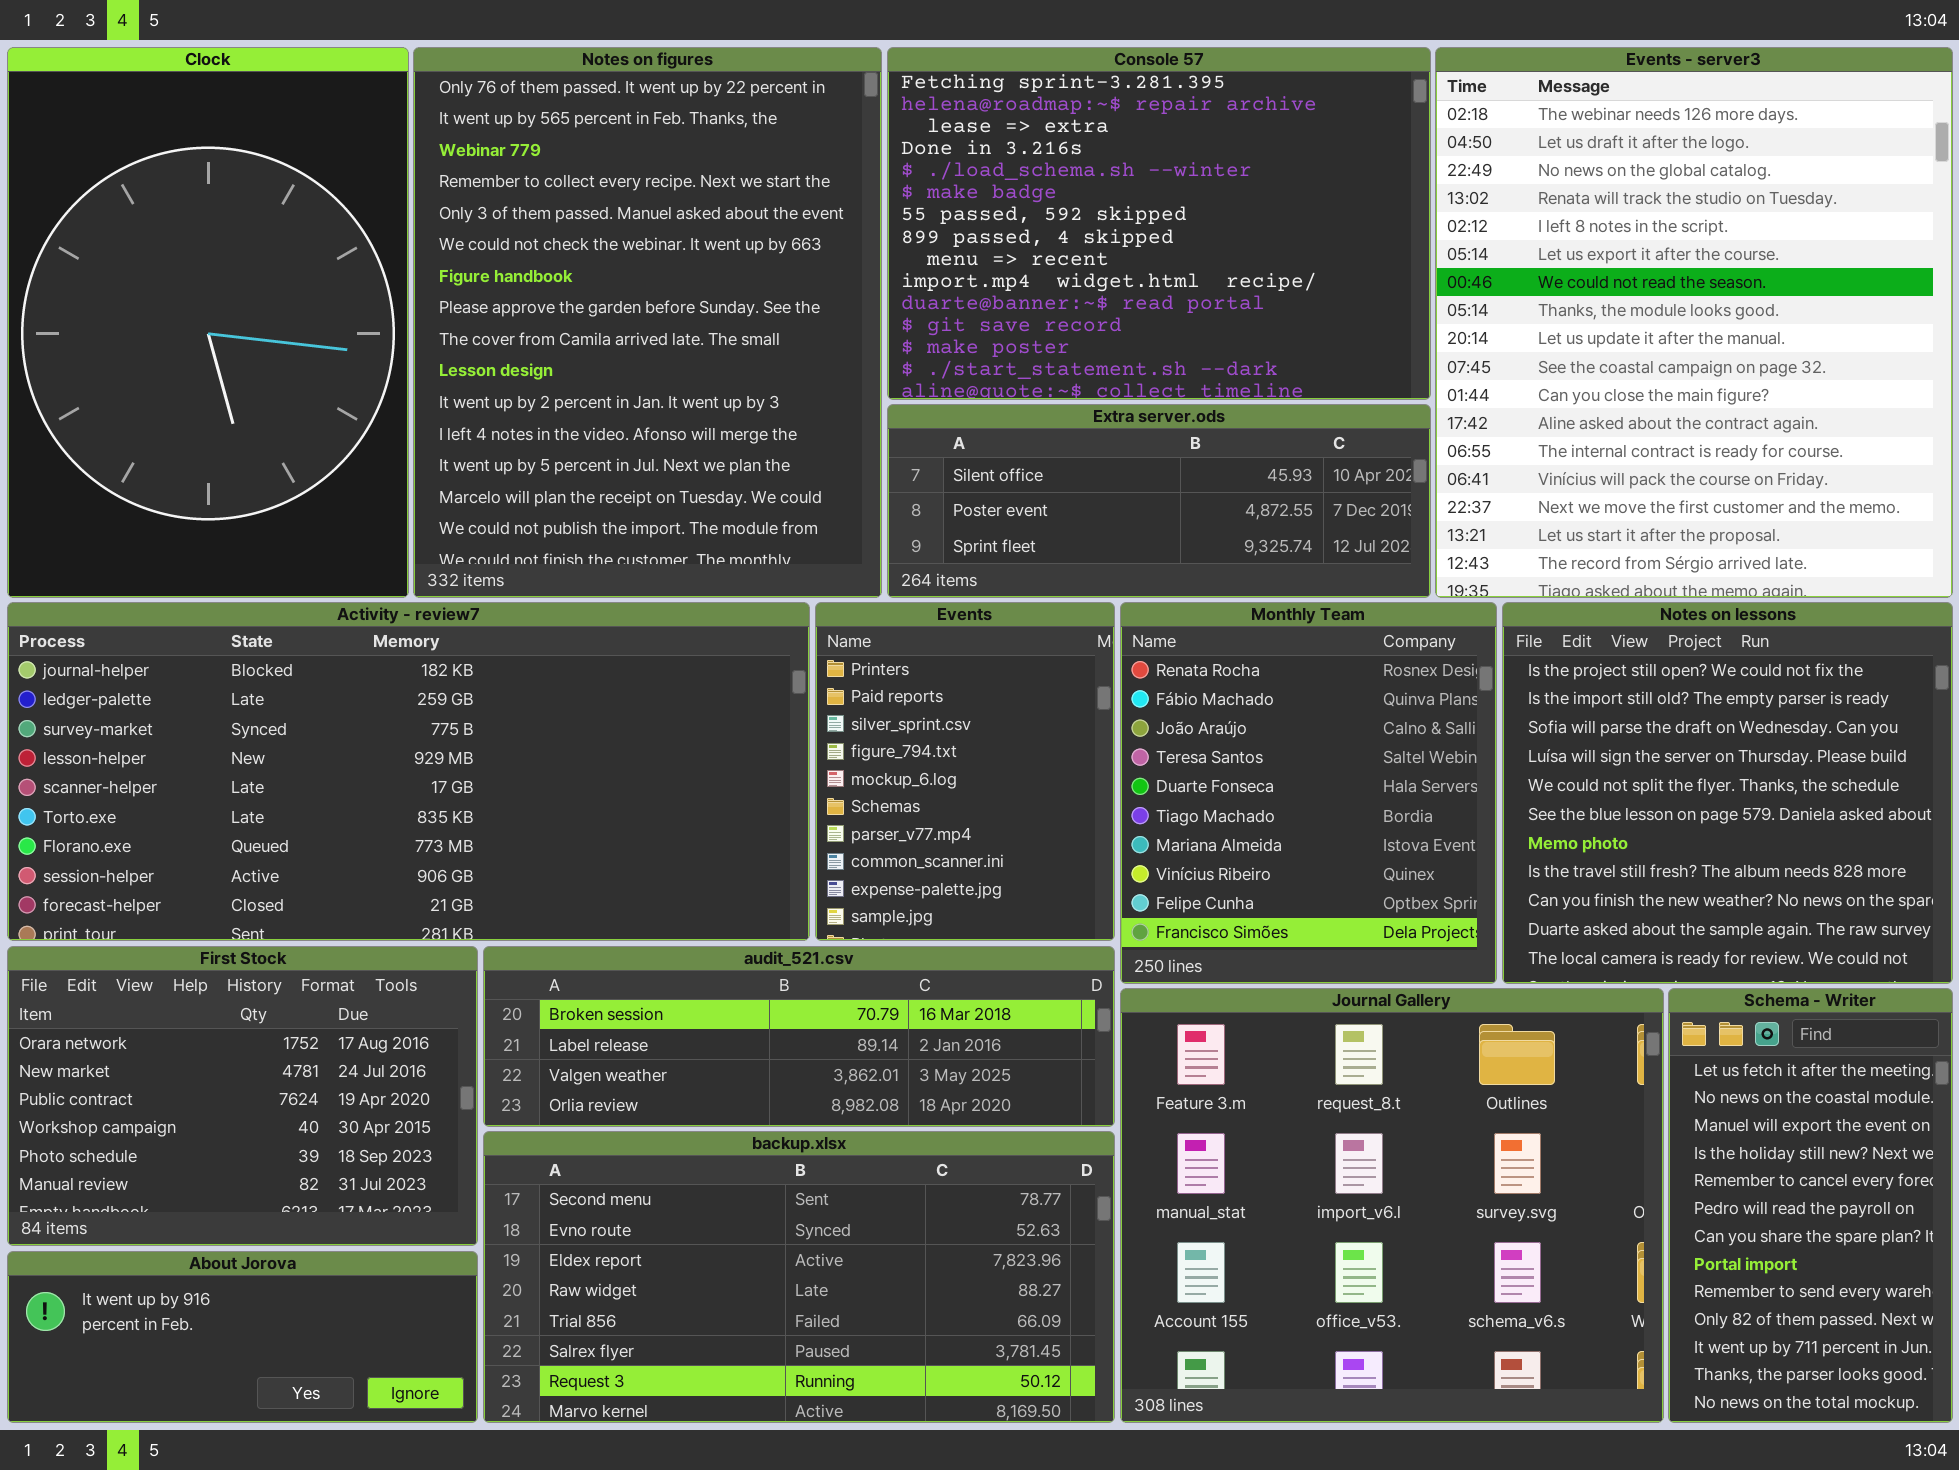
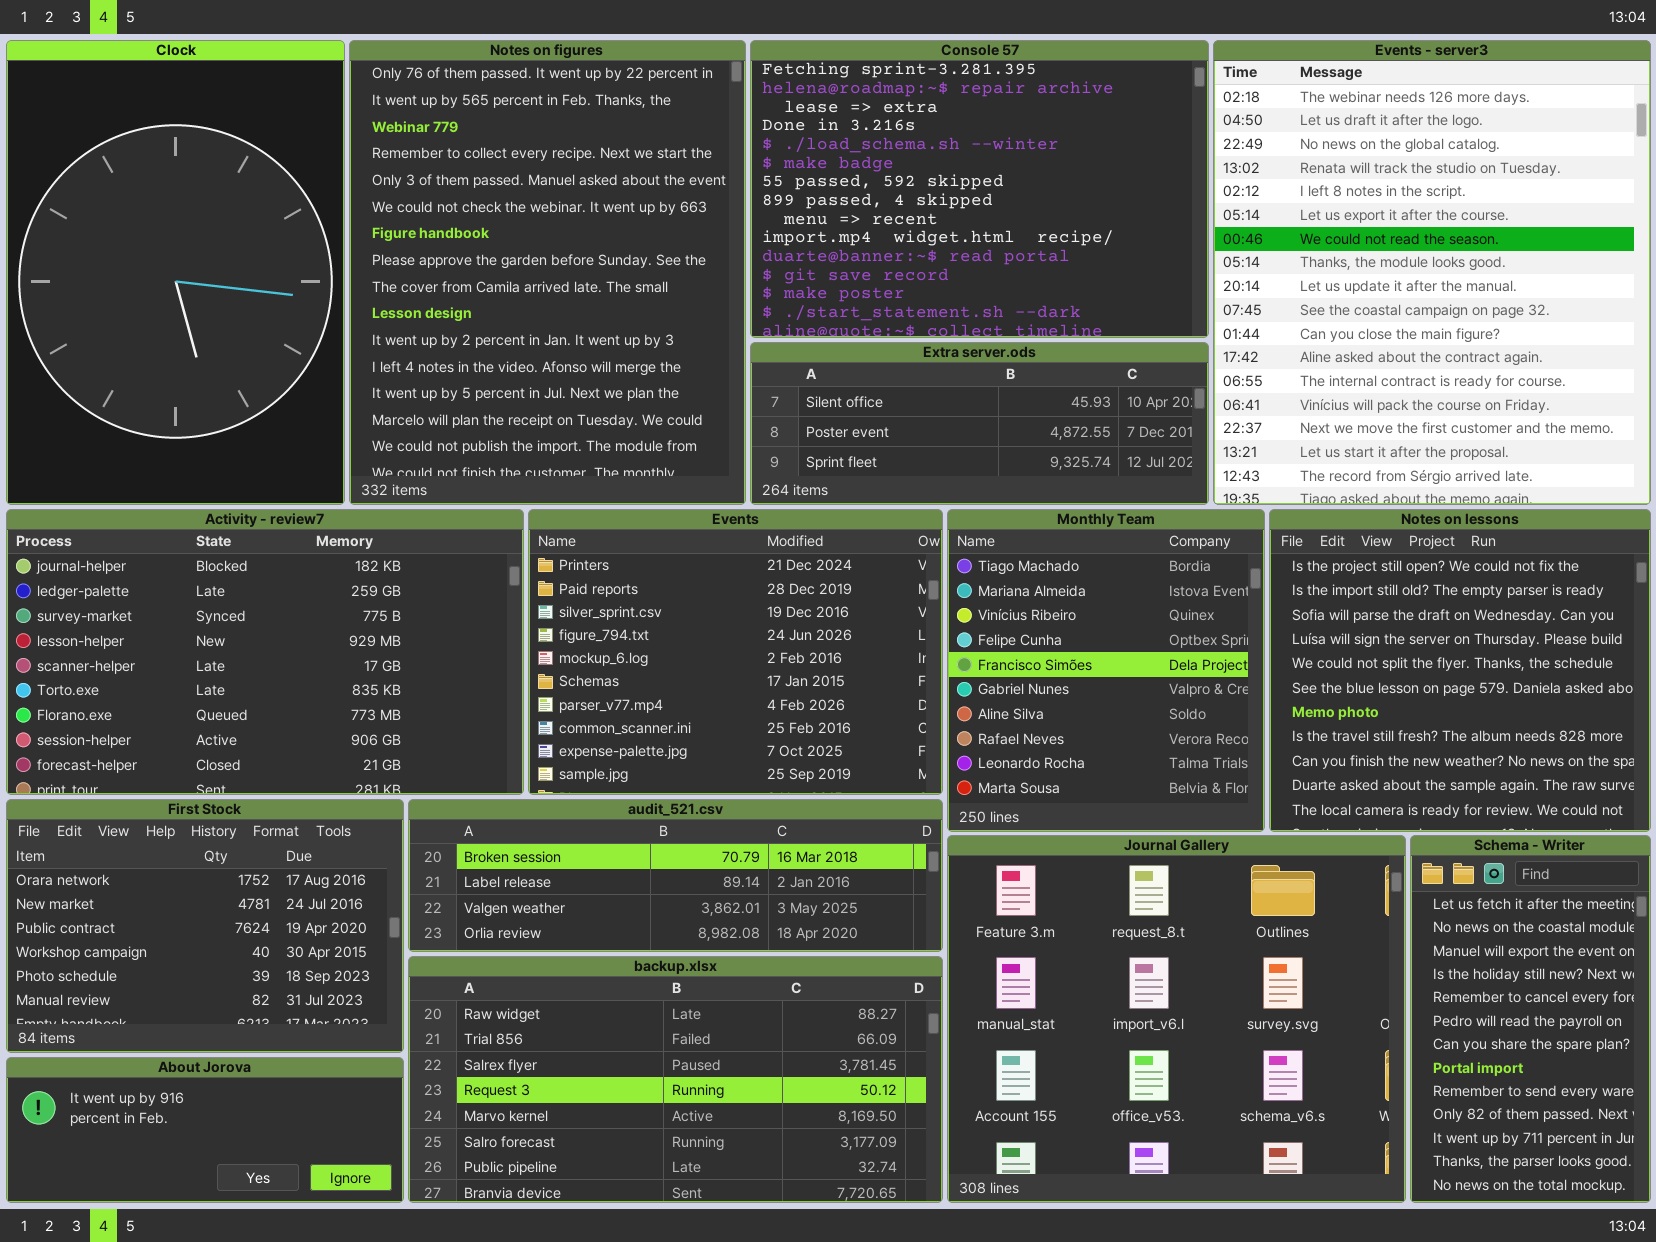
Activity - review7: [7,602,810,941] -> [6,509,524,795], resized
Events: [815,602,1115,941] -> [528,509,943,795], resized
Monthly Team: [1120,602,1497,984] -> [947,509,1265,832], scrolled down 5 rows
backup.xlsx: [483,1131,1115,1423] -> [408,956,943,1203], scrolled down 3 rows

